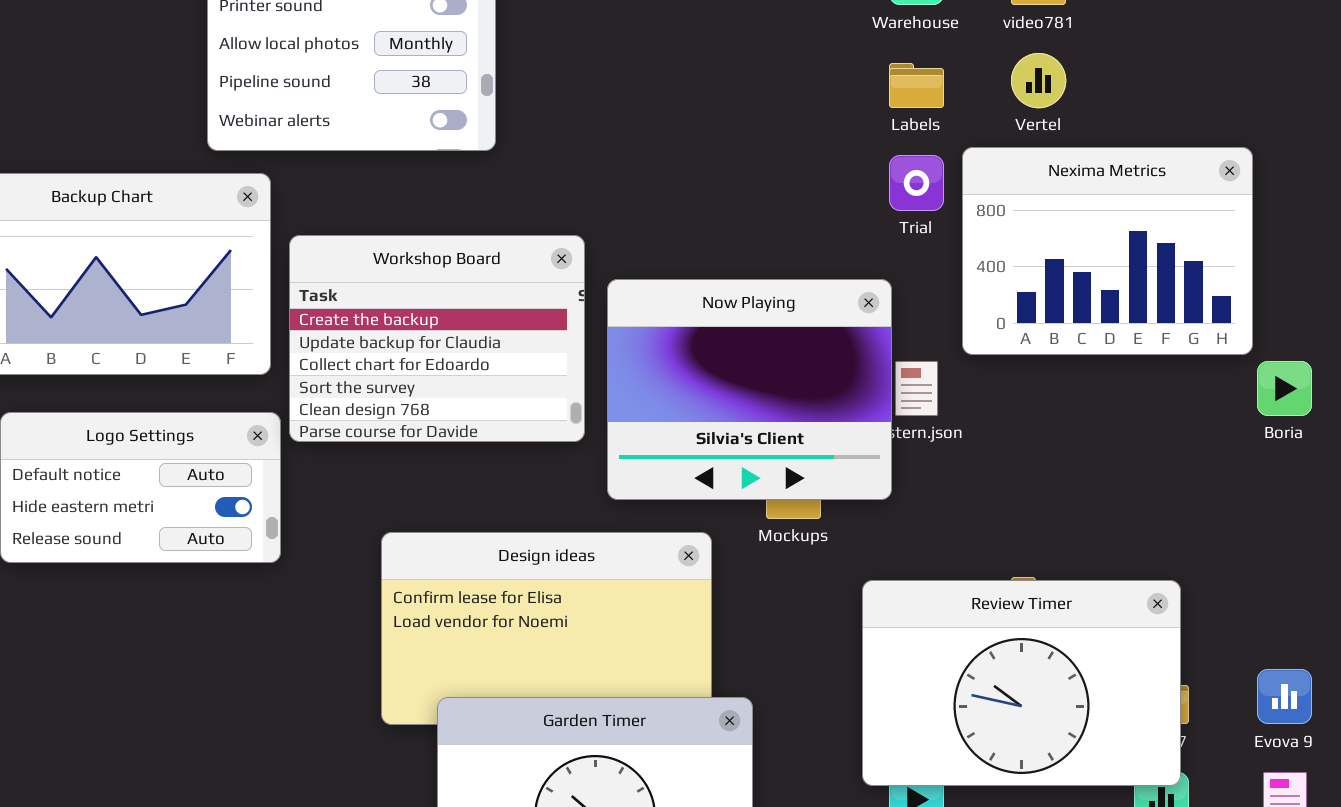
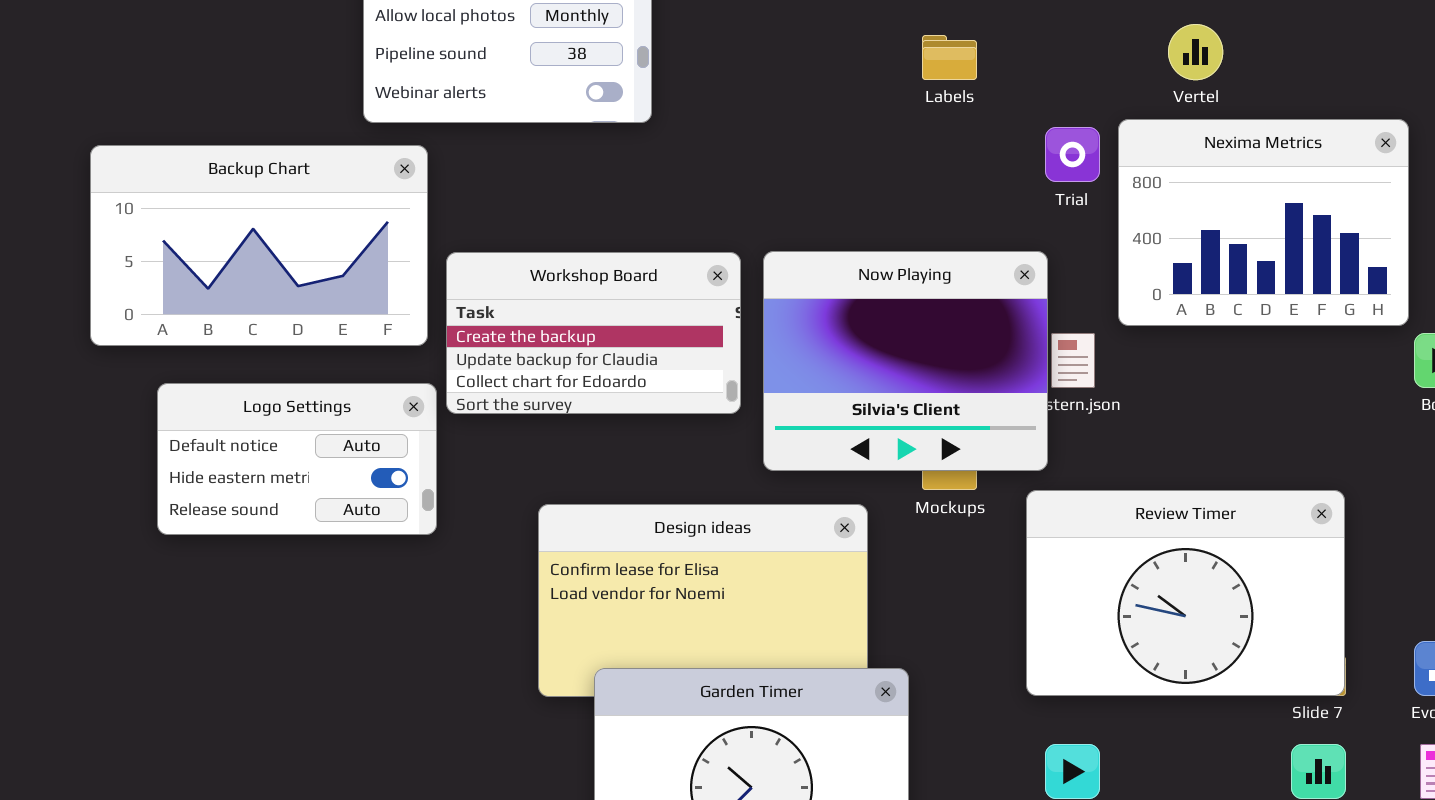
Labels: [889,63,944,108] -> [922,35,977,80], moved
Workshop Board: [289,235,585,442] -> [446,252,741,414], resized
Review Timer: [862,580,1181,786] -> [1026,490,1345,696], moved

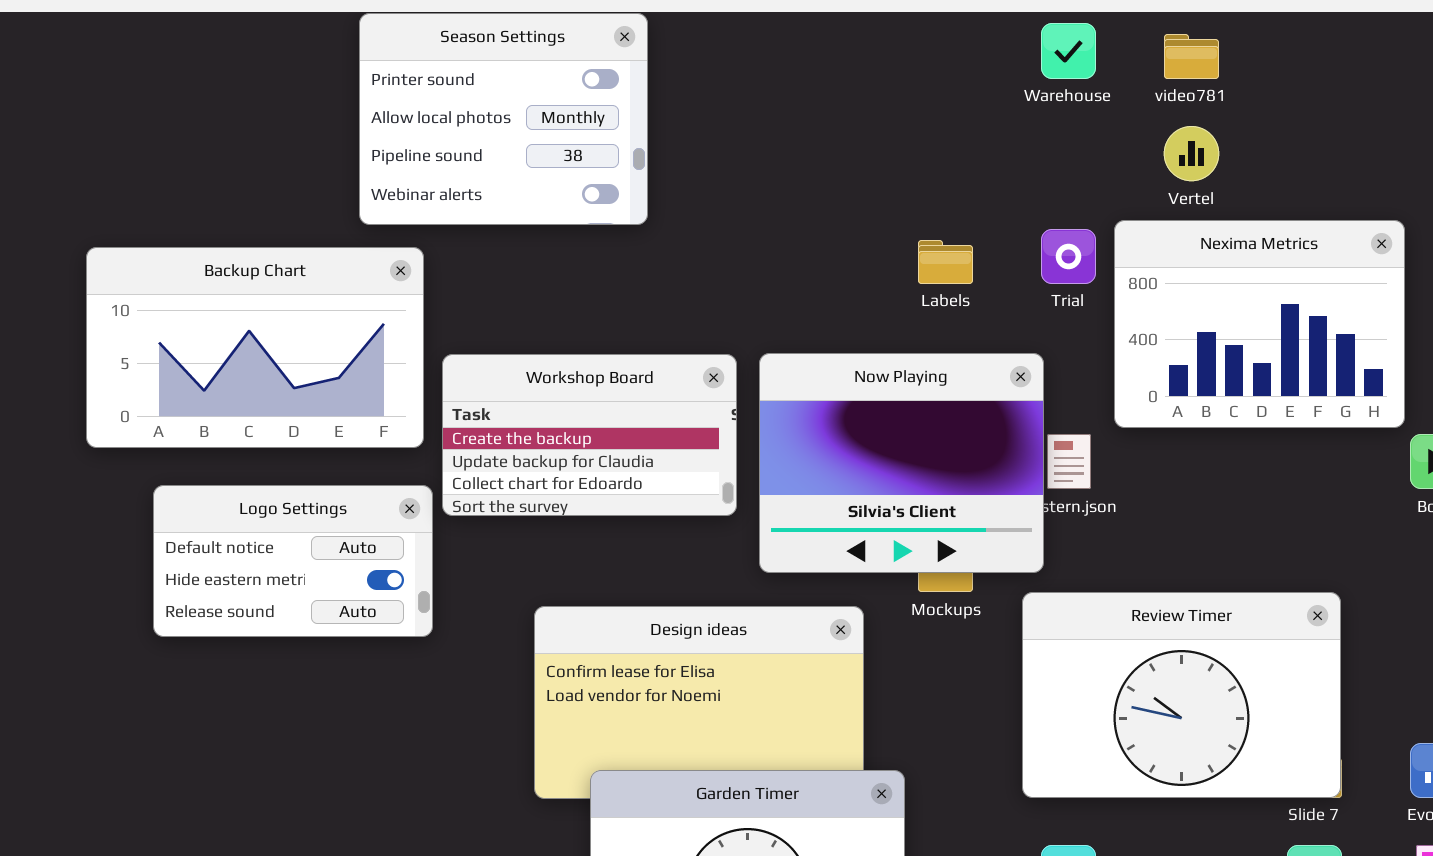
Labels: [922,35,977,80] -> [918,240,973,284], moved

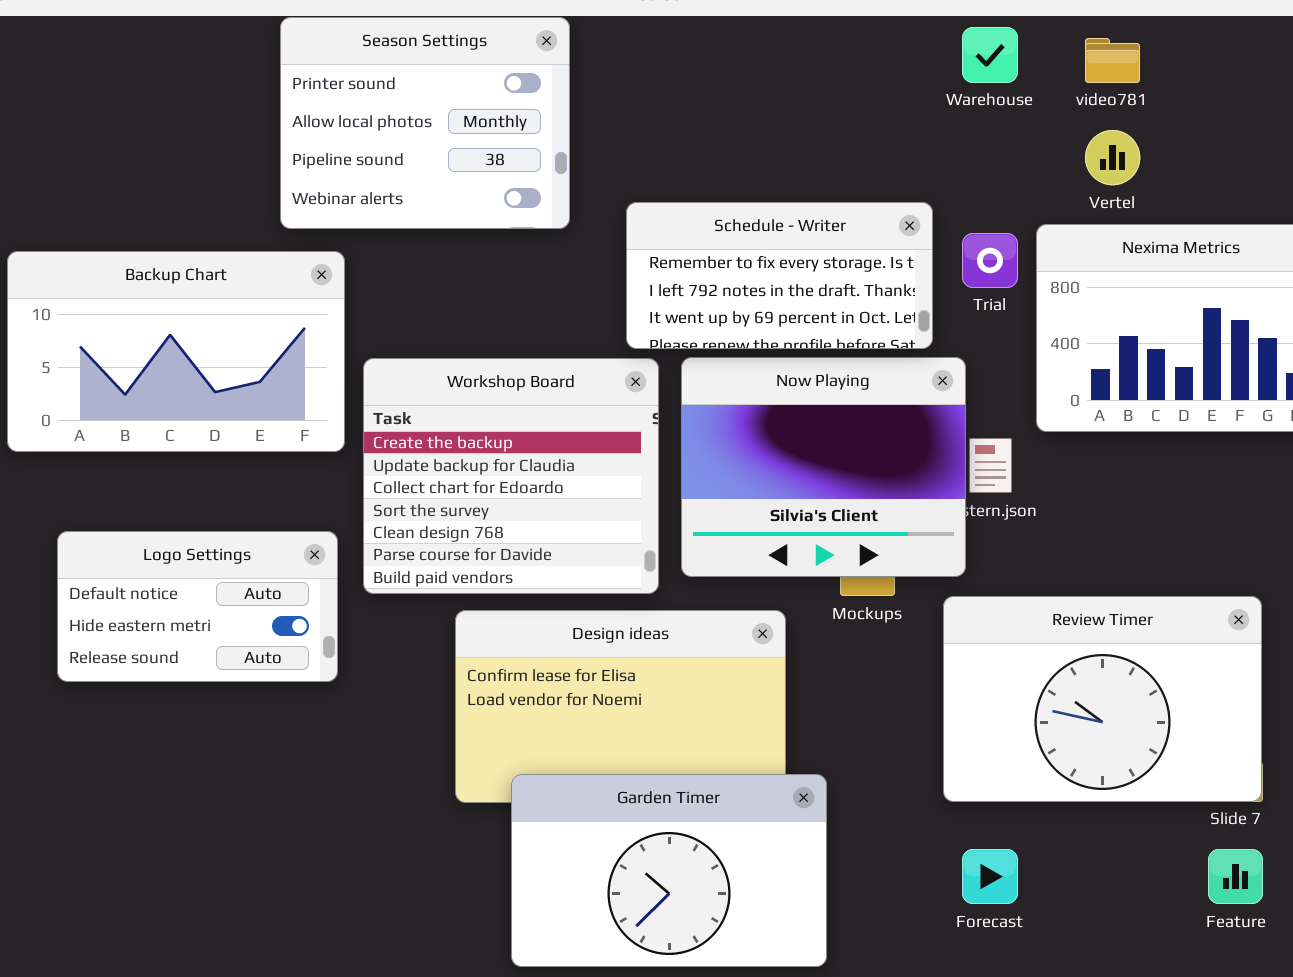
Schedule - Writer: none -> [626,202,933,349], opened
Workshop Board: [442,354,737,516] -> [363,358,659,594], resized
Logo Settings: [153,485,433,637] -> [57,531,338,682], moved

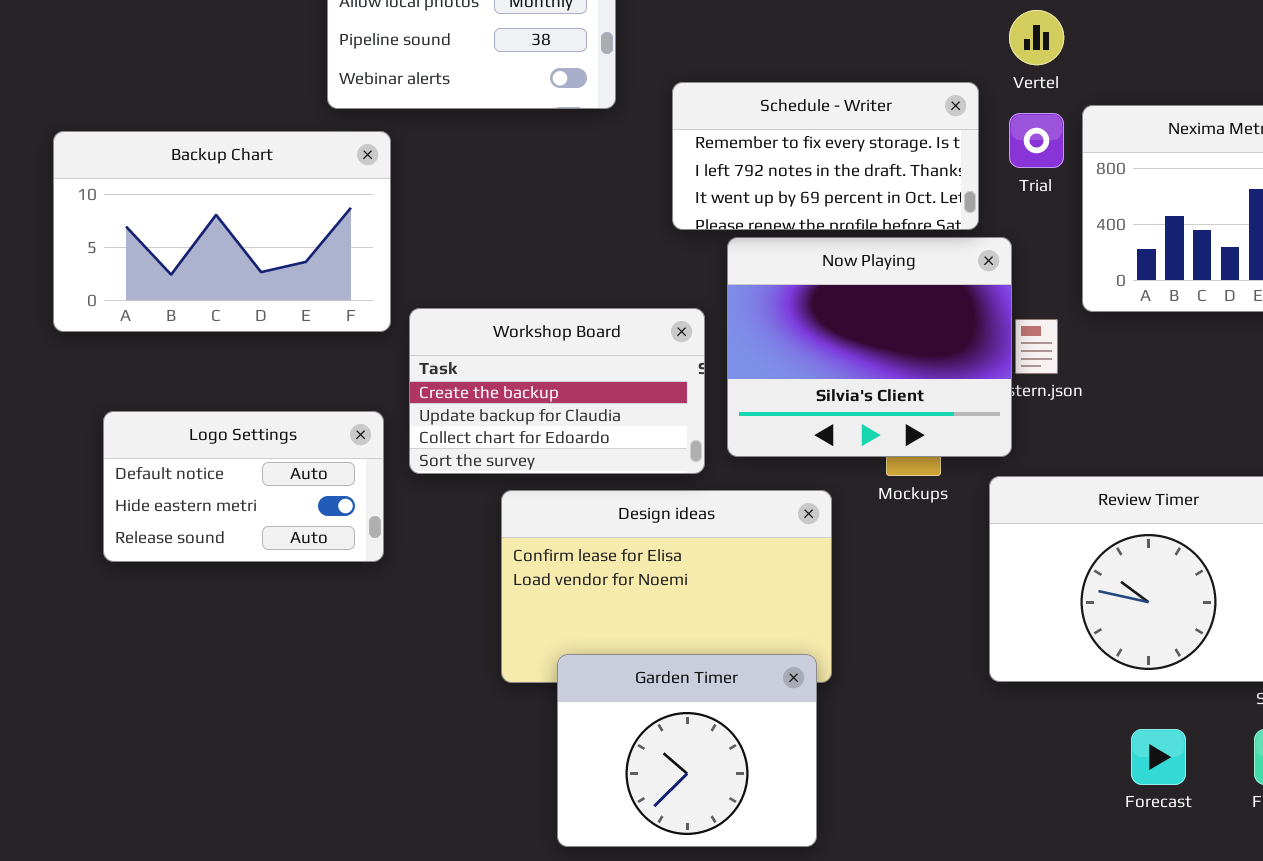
Vertel: [1085,130,1140,185] -> [1009,10,1064,65], moved
Workshop Board: [363,358,659,594] -> [409,308,705,474], resized
Garden Timer: [511,774,827,967] -> [557,654,817,847], resized
Forecast: [962,849,1018,904] -> [1131,729,1186,785], moved

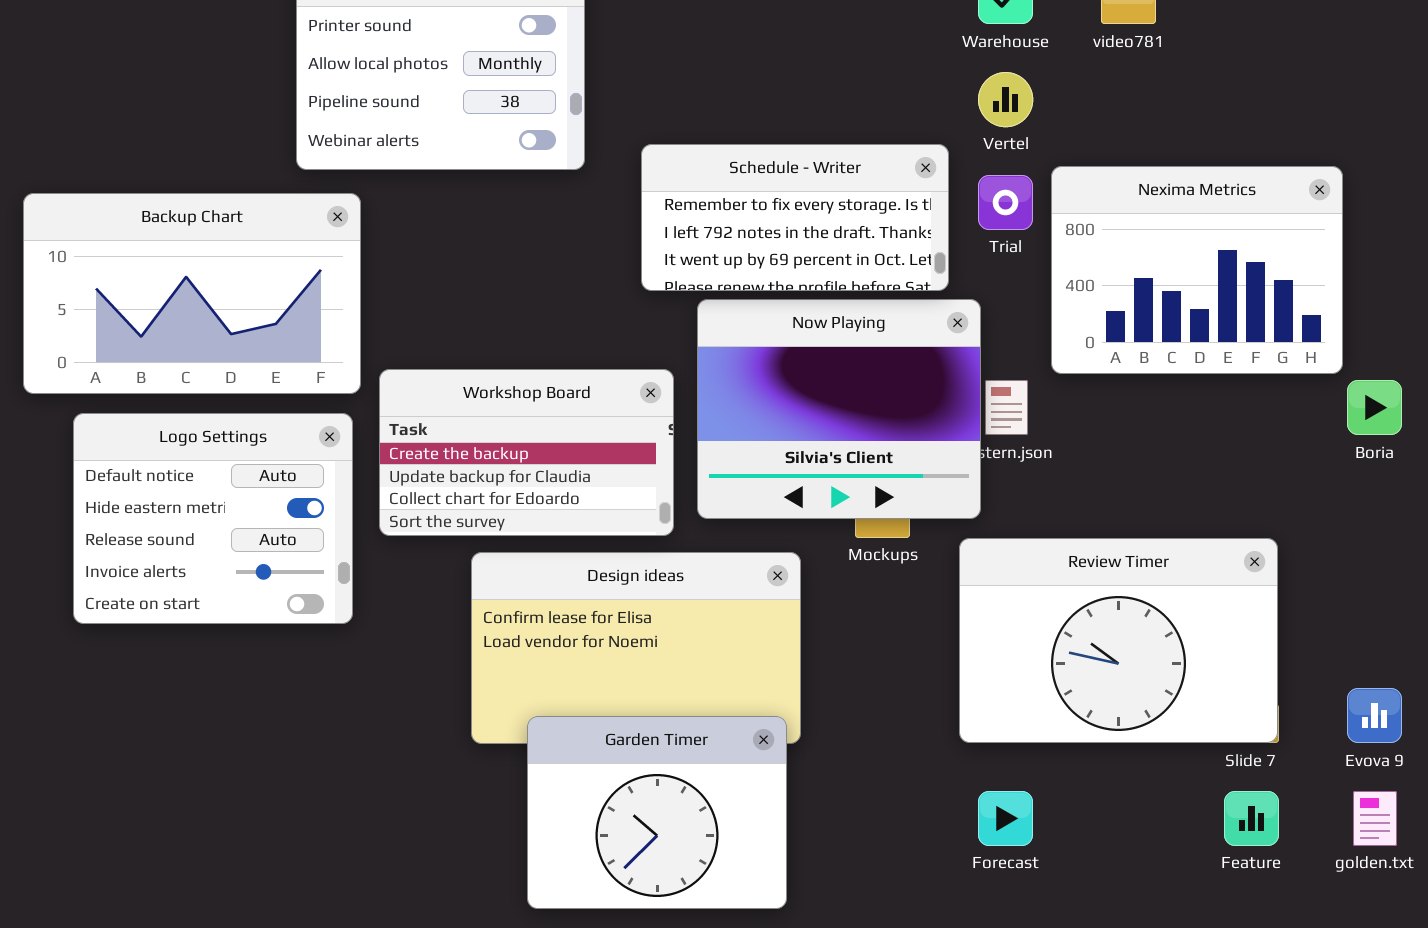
Logo Settings: [103,411,384,562] -> [73,413,353,624], resized
Forecast: [1131,729,1186,785] -> [978,791,1033,846], moved

